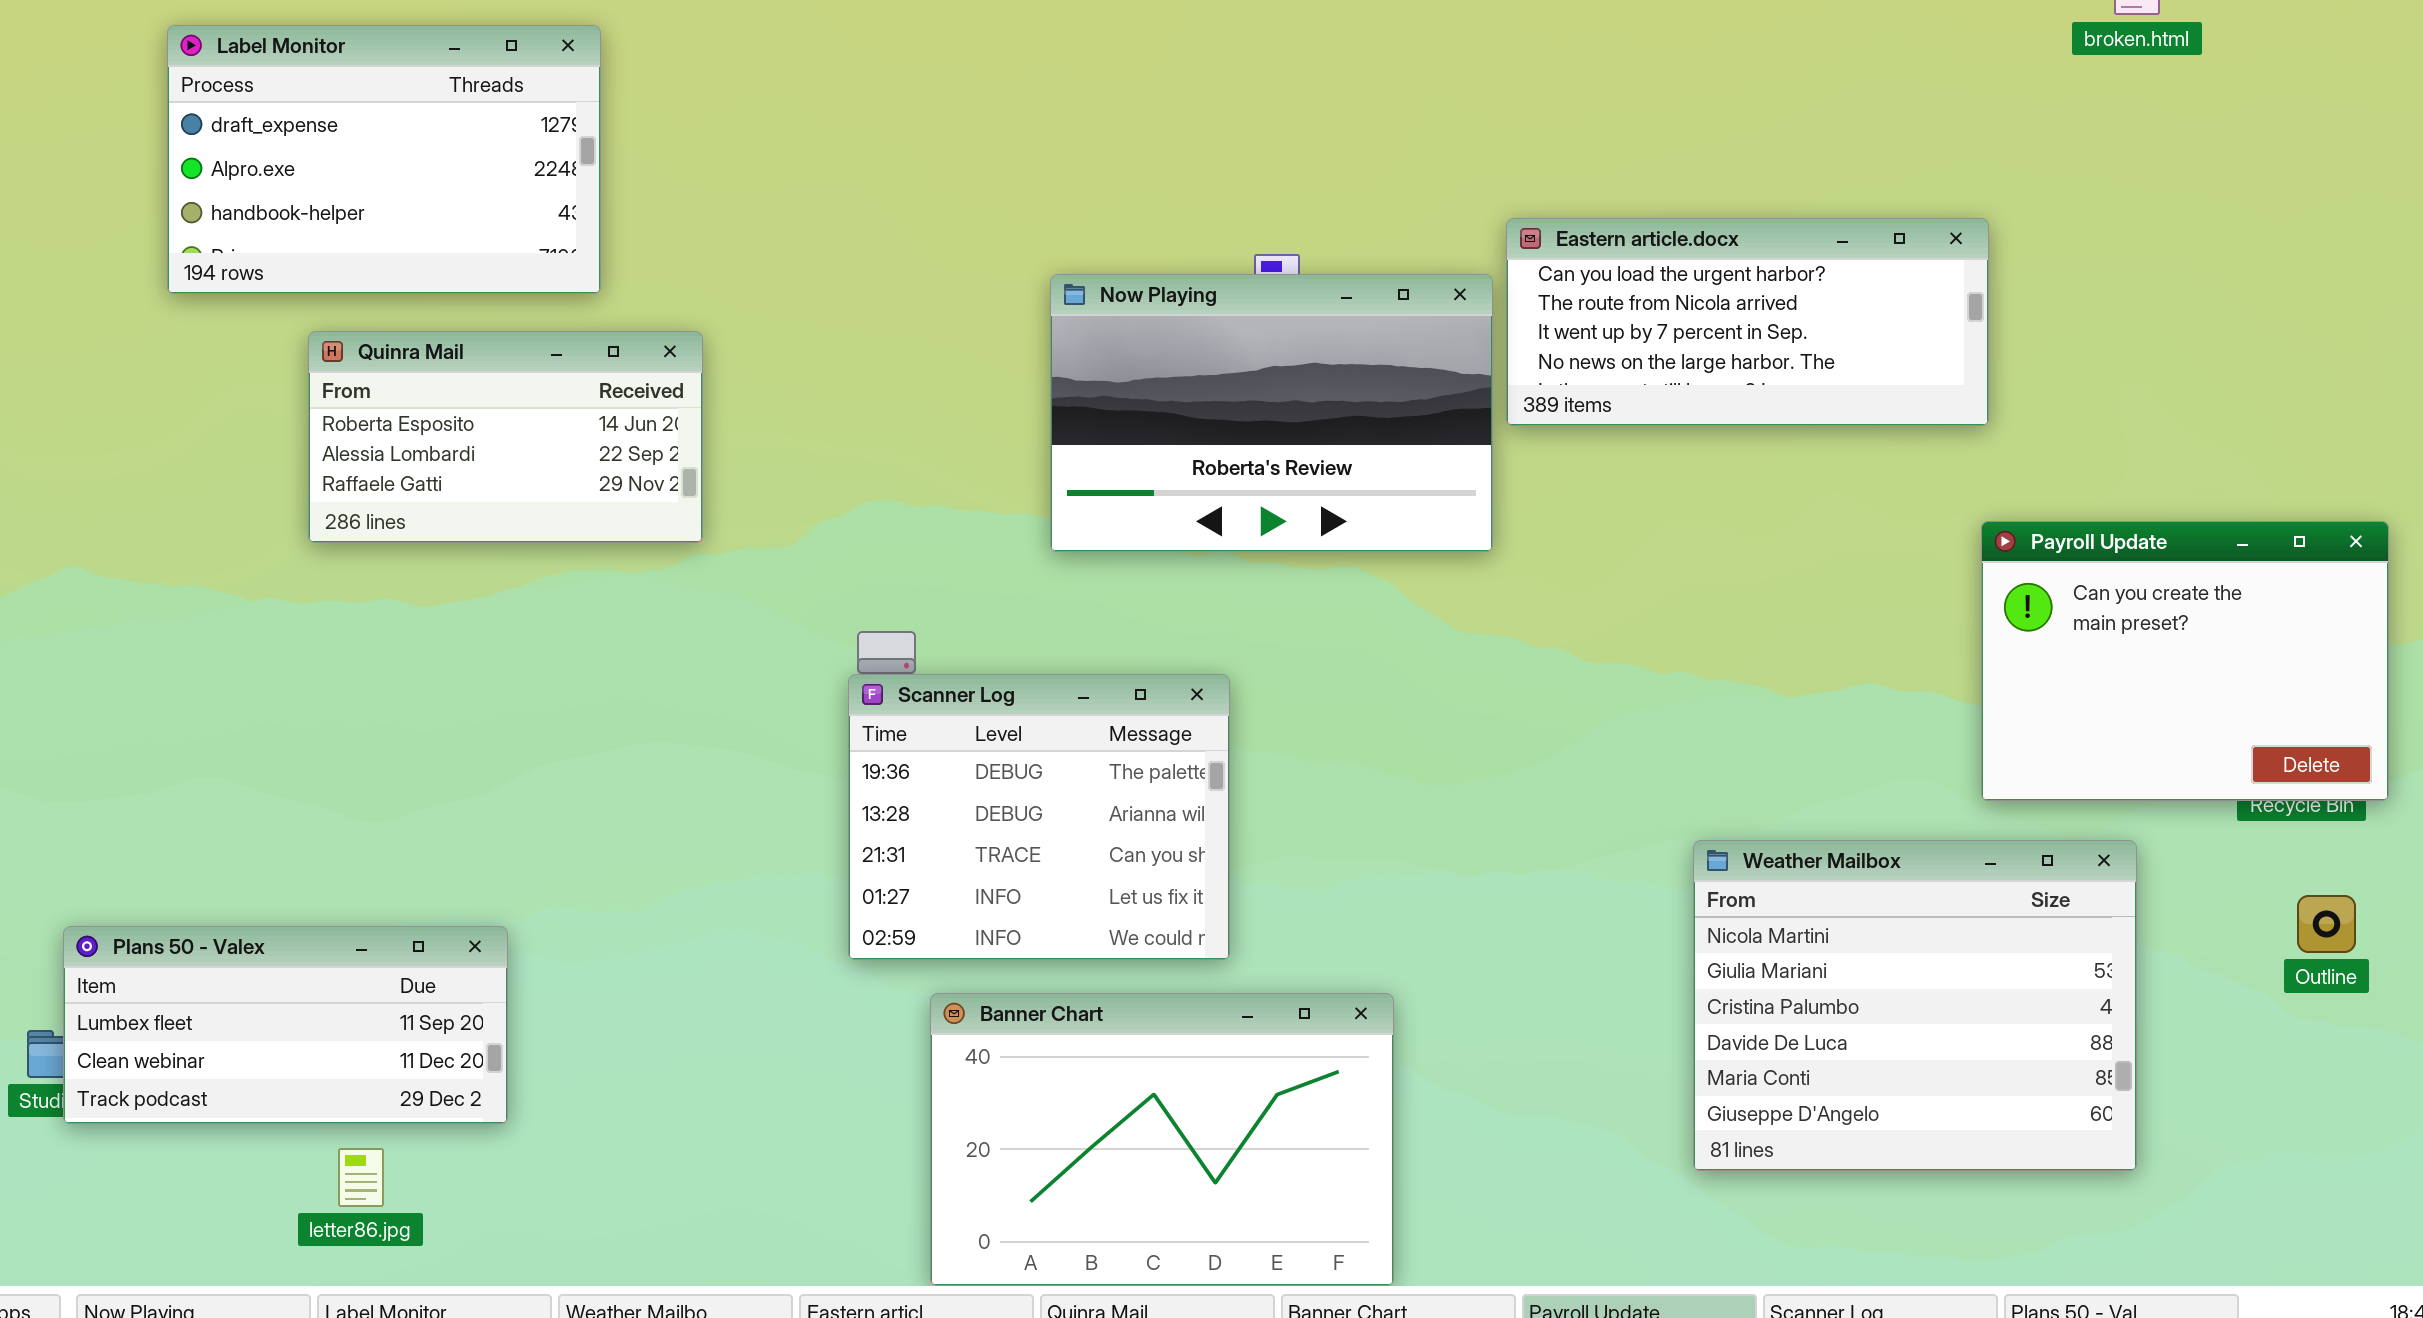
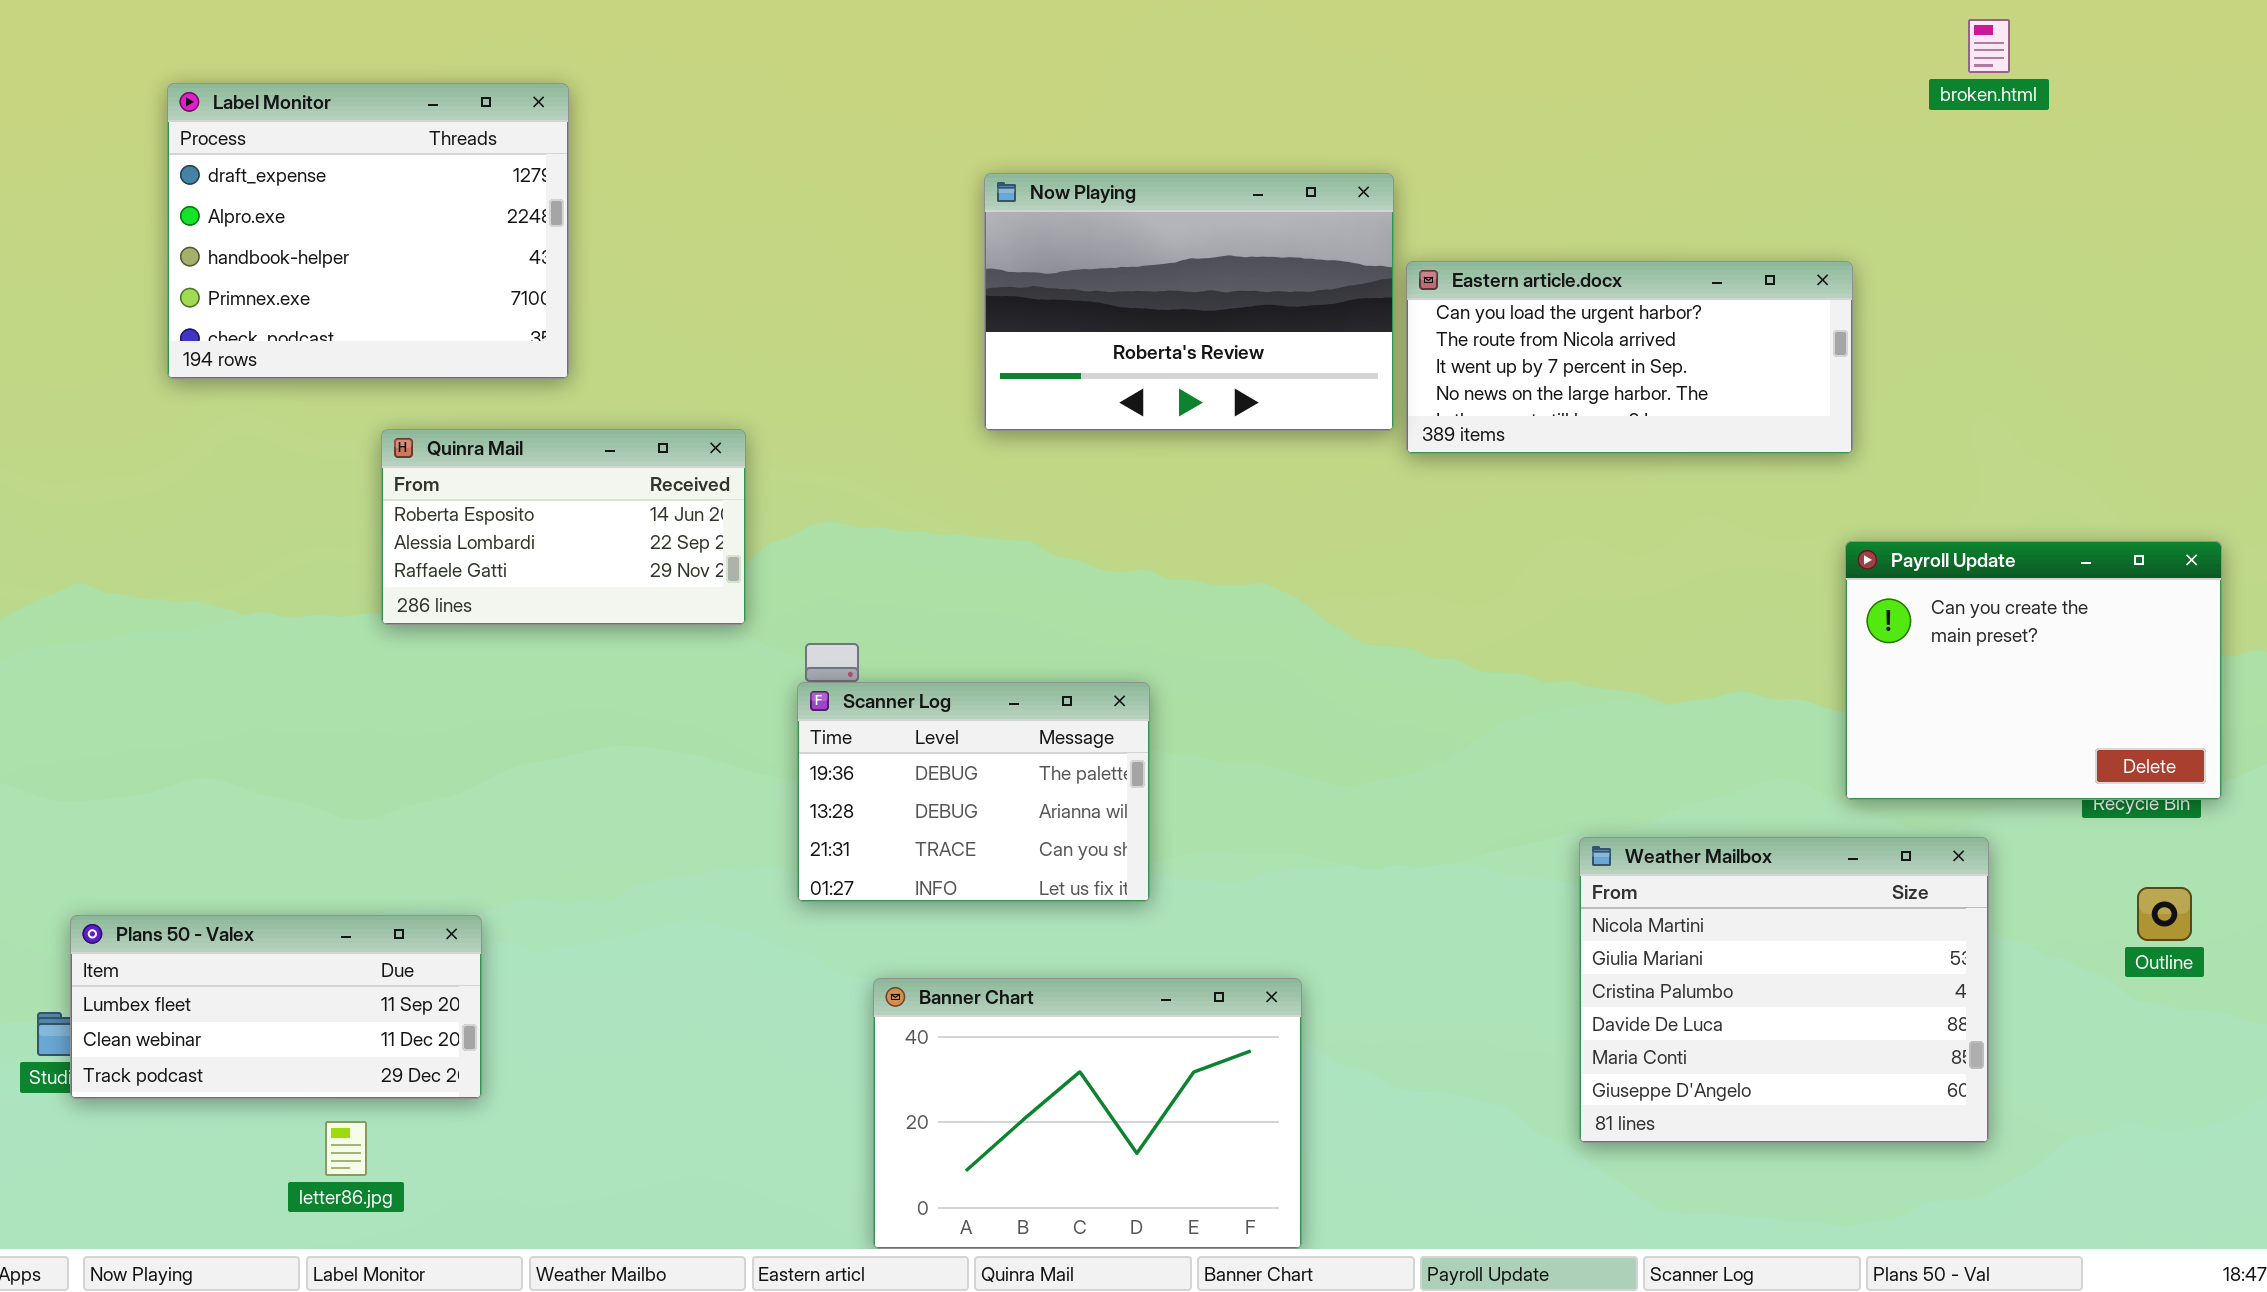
Label Monitor: [167,25,601,294] -> [167,83,569,379], resized
Now Playing: [1050,274,1493,552] -> [984,173,1394,431], moved
Quinra Mail: [308,331,703,543] -> [381,429,746,625], moved
Scanner Log: [848,674,1230,960] -> [797,682,1150,902], resized

